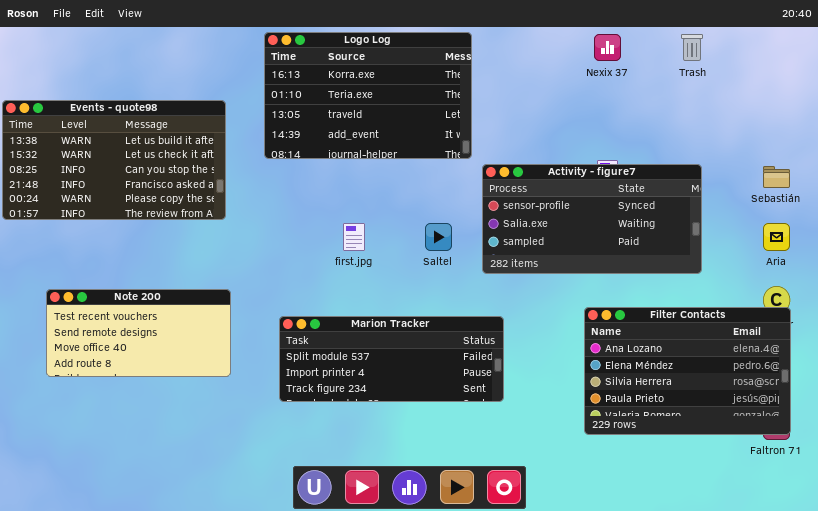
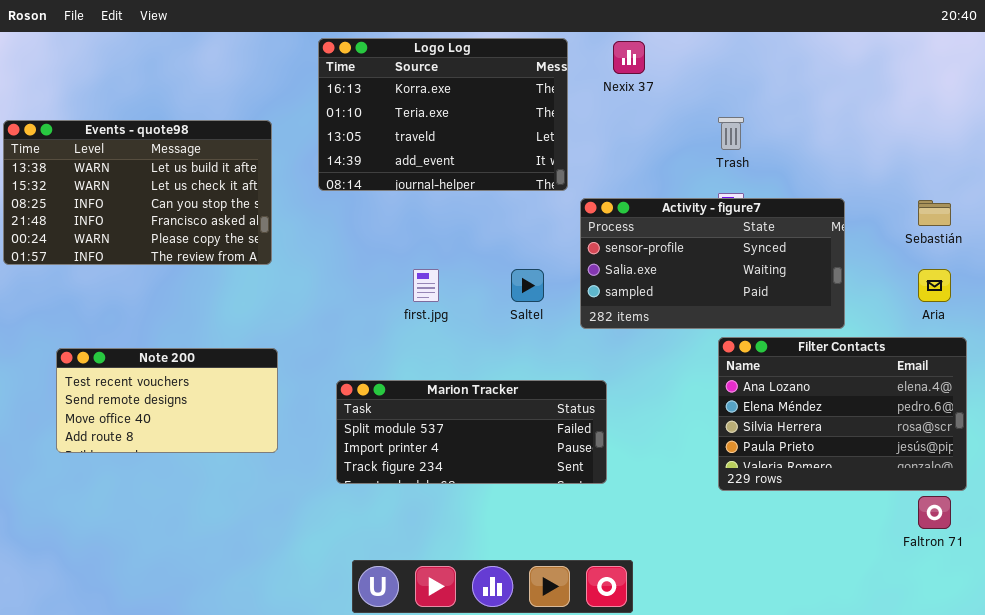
Nexix 37: [594,34,621,61] -> [613,41,645,74], moved
Trash: [681,34,703,61] -> [718,117,744,150], moved
Filter Contacts: [584,307,791,435] -> [718,337,967,491], moved

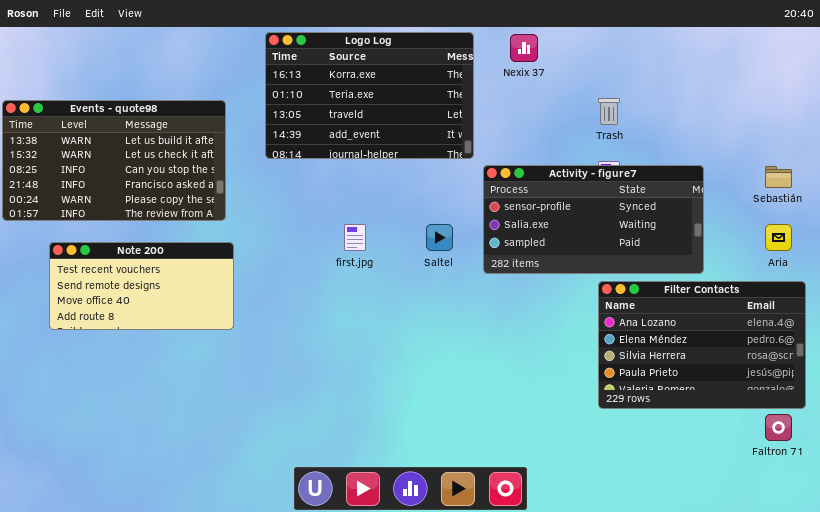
Note 200: [56,348,278,453] -> [49,242,234,330], moved
Marion Tracker: [336,380,607,484] -> none, closed

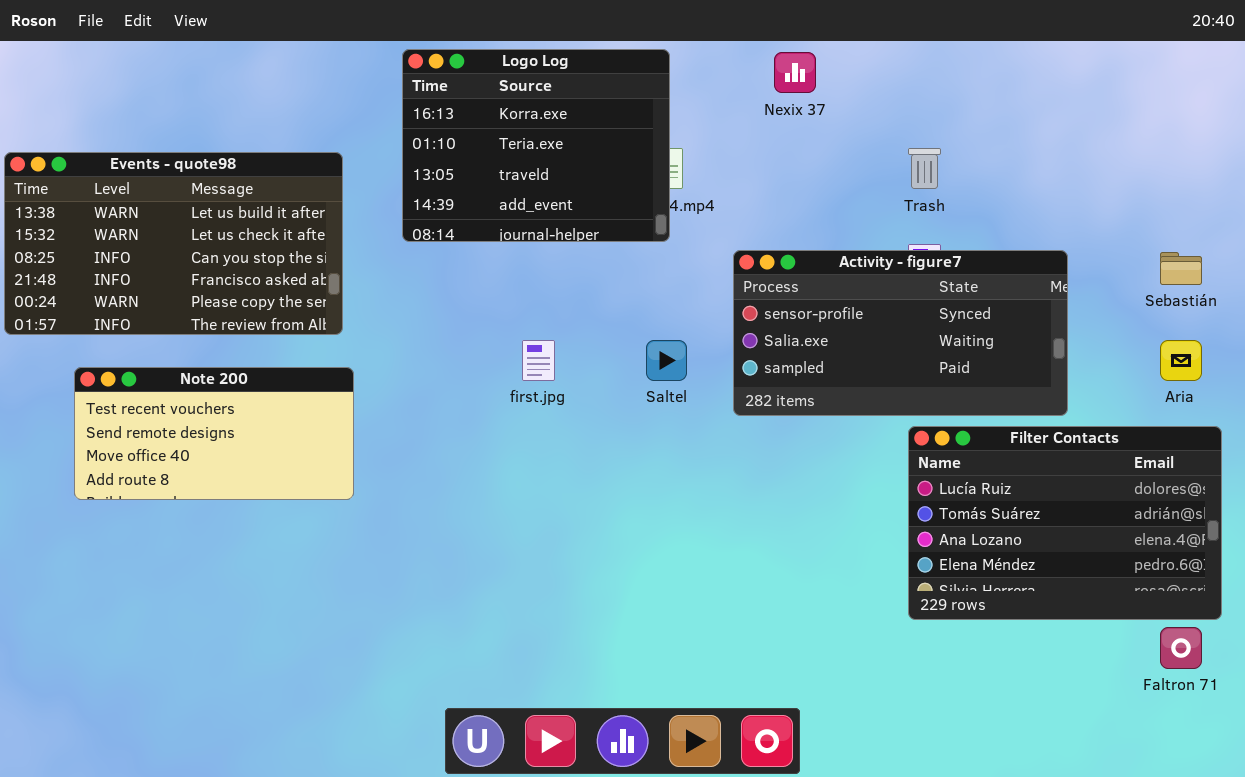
Logo Log: [265,32,474,159] -> [402,49,670,242], resized
Filter Contacts: [598,281,806,409] -> [908,426,1222,620], scrolled up 2 rows

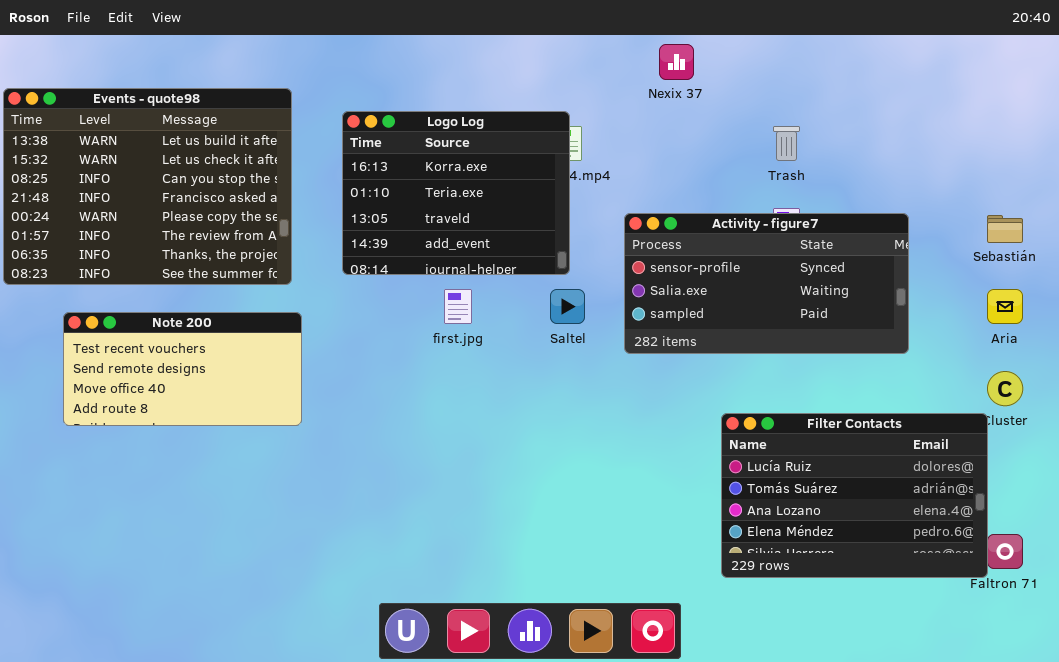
Logo Log: [402,49,670,242] -> [342,111,570,275], moved
Events - quote98: [4,152,343,335] -> [3,88,292,285], resized
Filter Contacts: [908,426,1222,620] -> [721,413,988,578], moved

